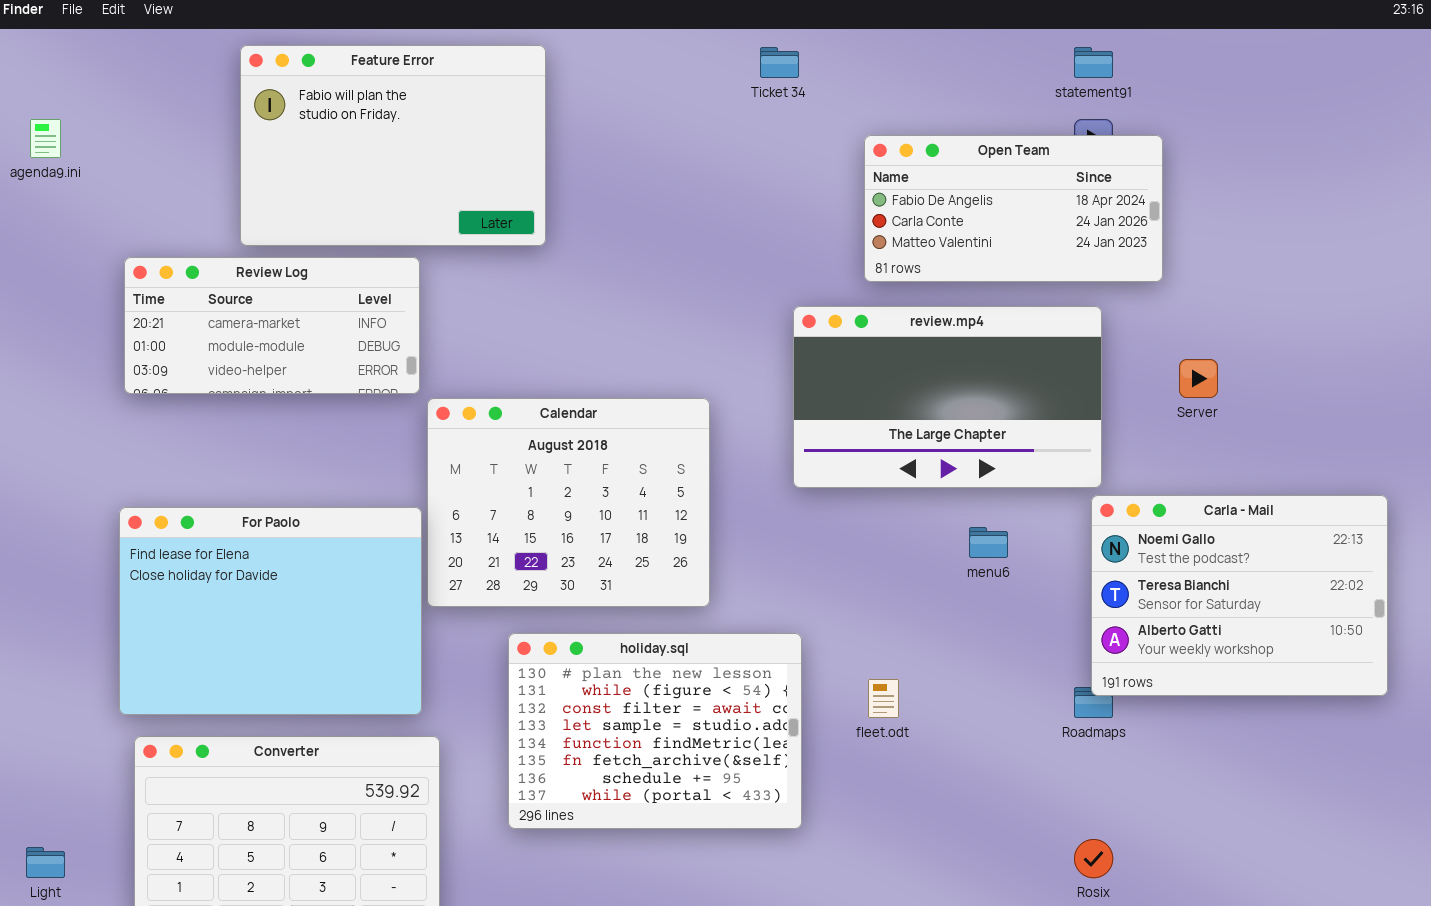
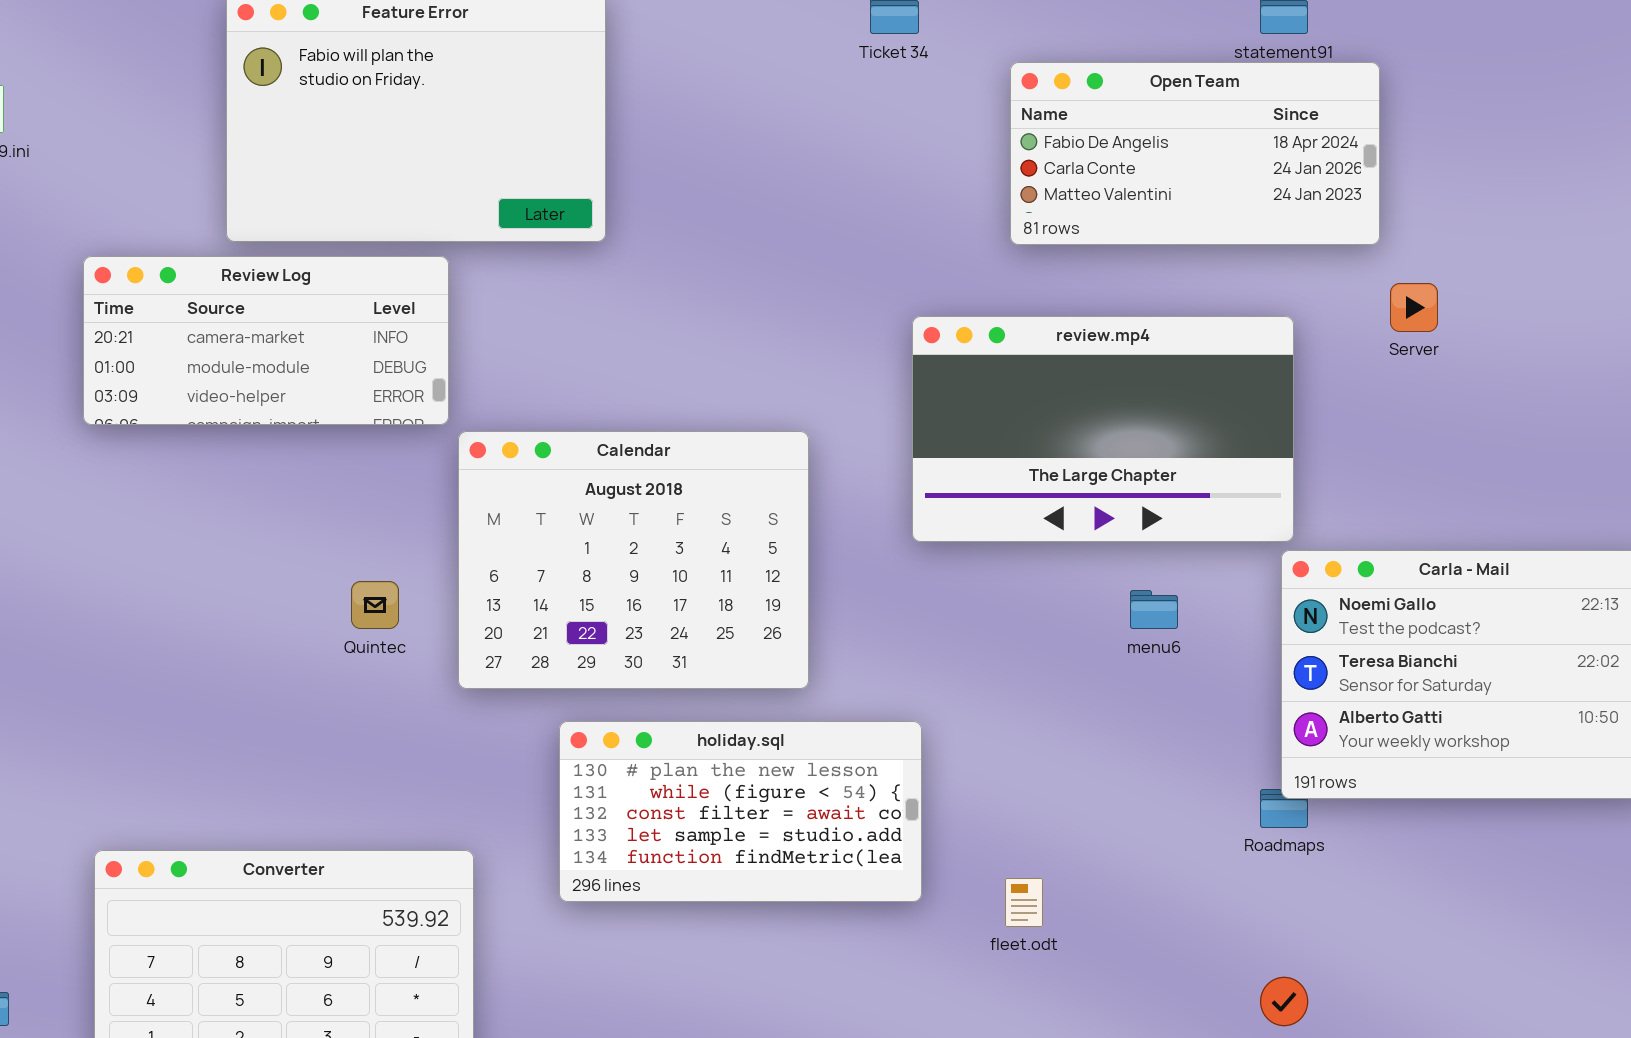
Open Team: [864,135,1163,282] -> [1010,62,1380,245], moved
Server: [1179,359,1218,398] -> [1390,283,1438,332], moved
For Paolo: [119,507,422,715] -> none, closed
holiday.sql: [508,633,802,829] -> [559,721,922,902], resized
fleet.odt: [868,679,899,718] -> [1005,878,1043,927], moved

